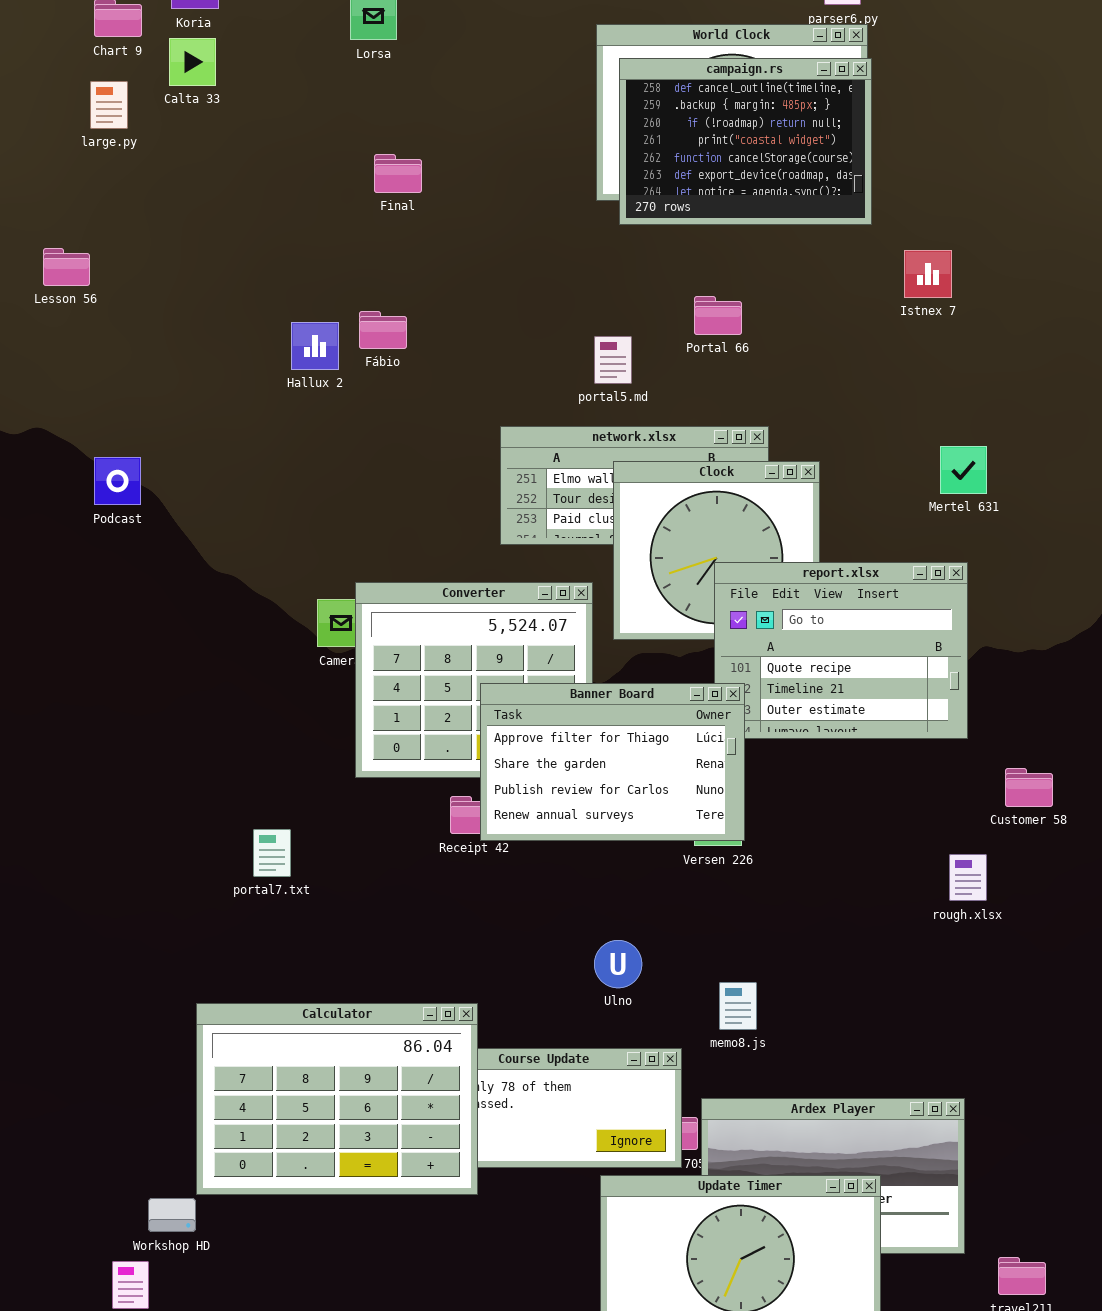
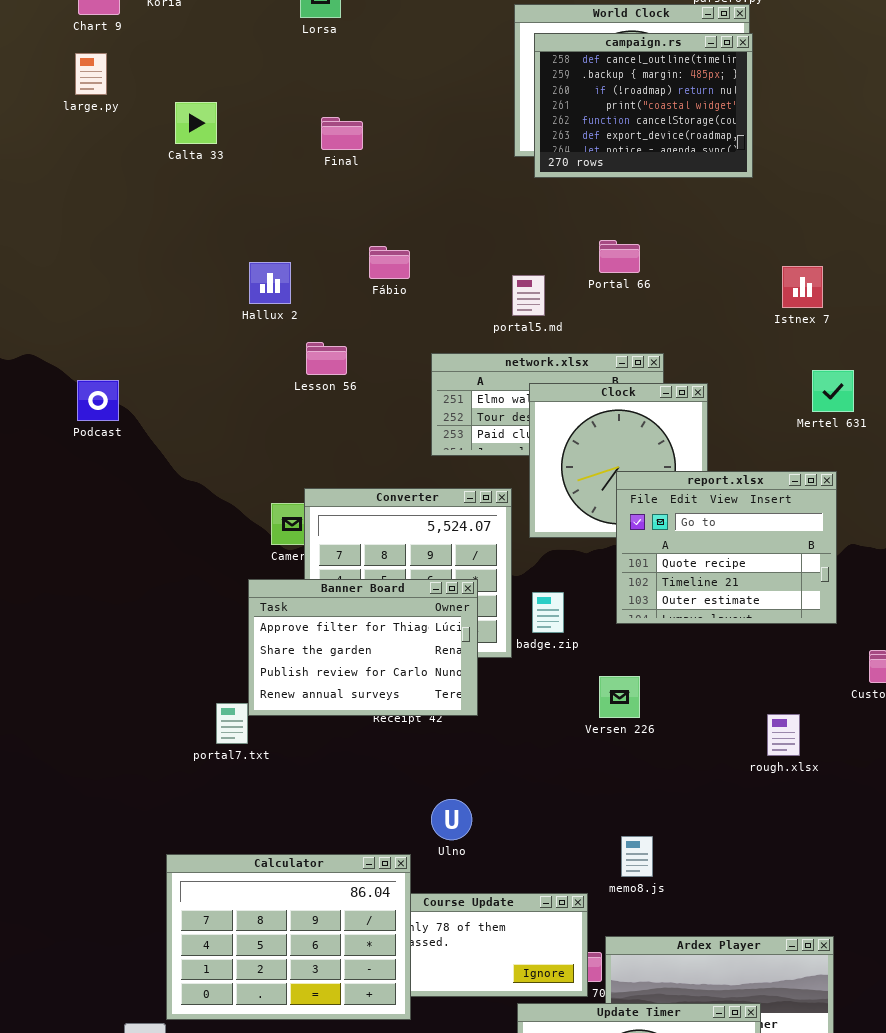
Calta 33: [169,38,216,86] -> [175,102,217,144], moved
Lesson 56: [43,248,90,286] -> [306,342,347,375], moved
Istnex 7: [904,250,952,298] -> [782,266,823,308], moved
Fábio: [359,311,407,349] -> [369,246,410,279], moved
Banner Board: [480,683,745,841] -> [248,579,478,716], moved
rough.xlsx: [949,854,987,901] -> [767,714,800,756], moved
Ulno: [594,940,642,988] -> [431,799,472,840], moved

